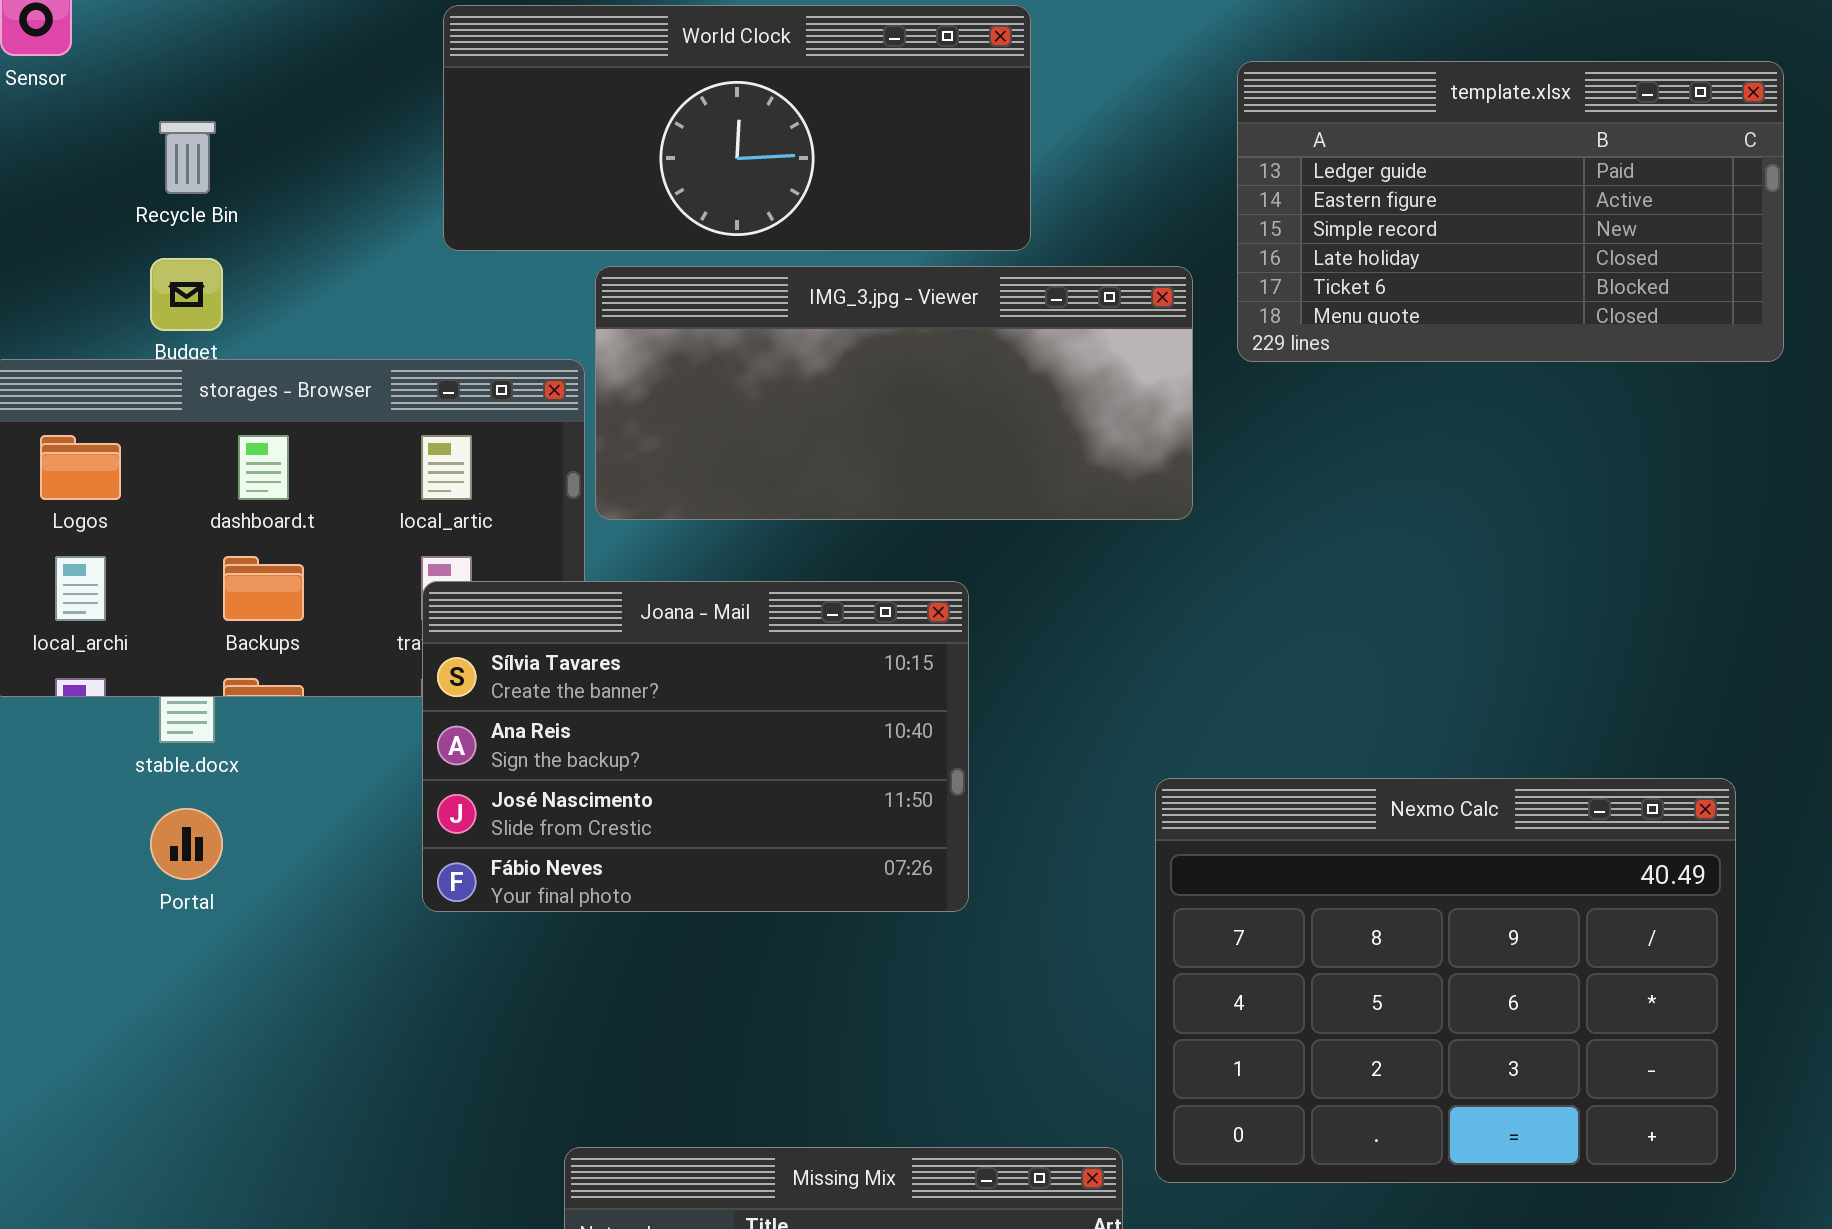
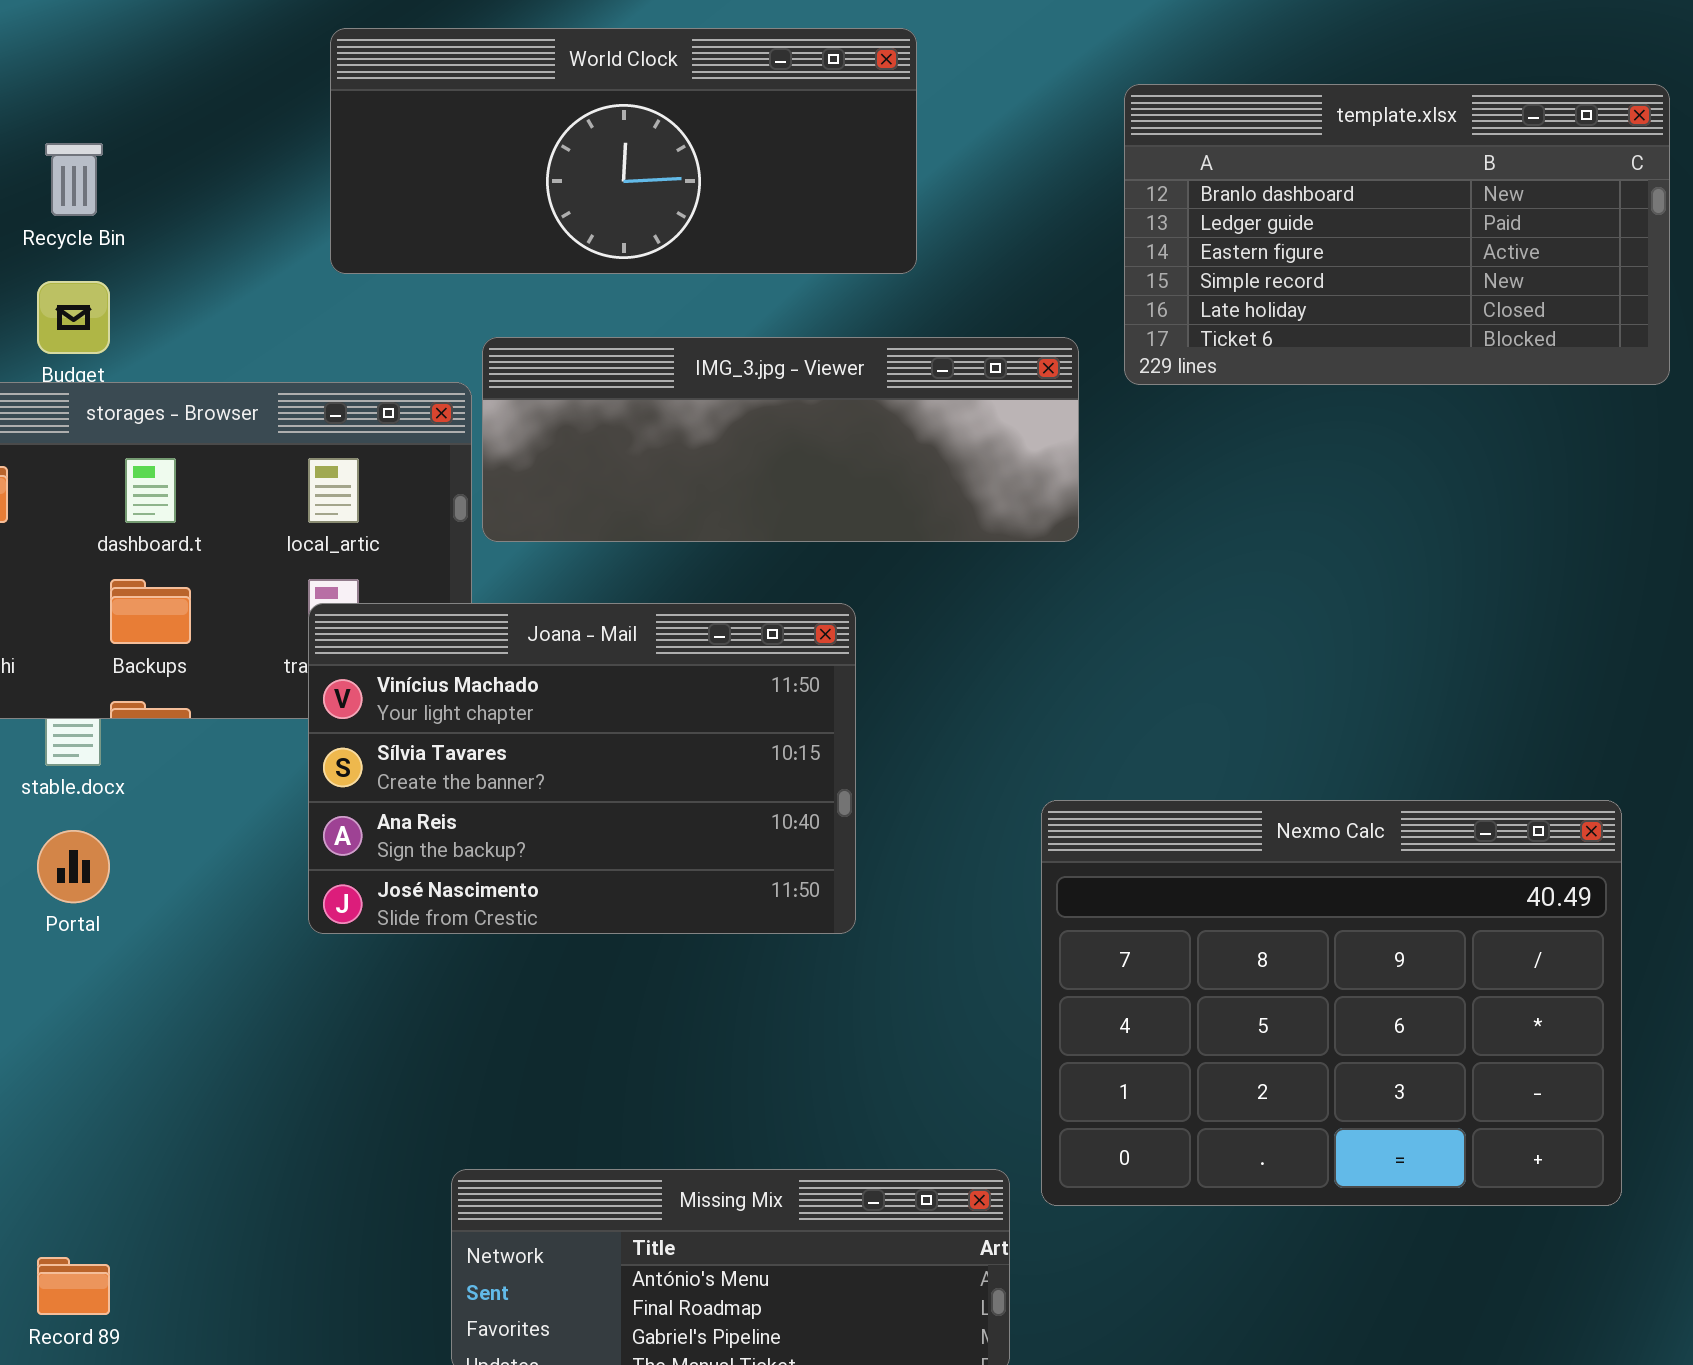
template.xlsx: [1237,61,1784,362] -> [1124,84,1670,385], scrolled up 1 row
IMG_3.jpg - Viewer: [595,266,1193,520] -> [482,337,1079,542], resized
Joana - Mail: [422,581,969,912] -> [308,603,856,934], scrolled up 1 row

